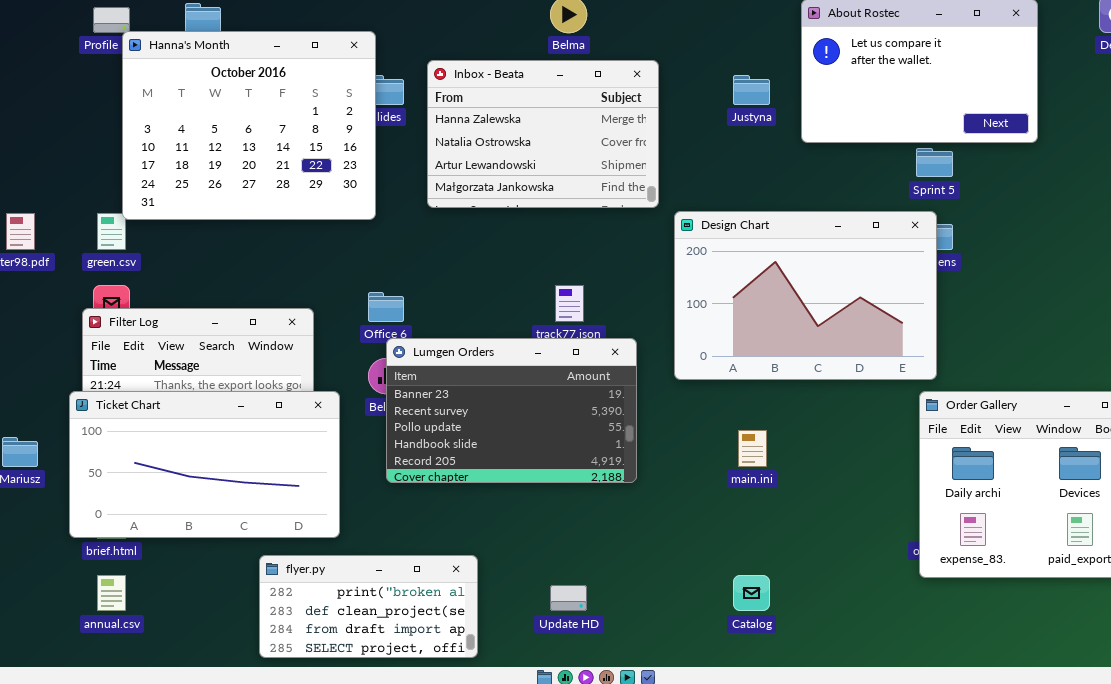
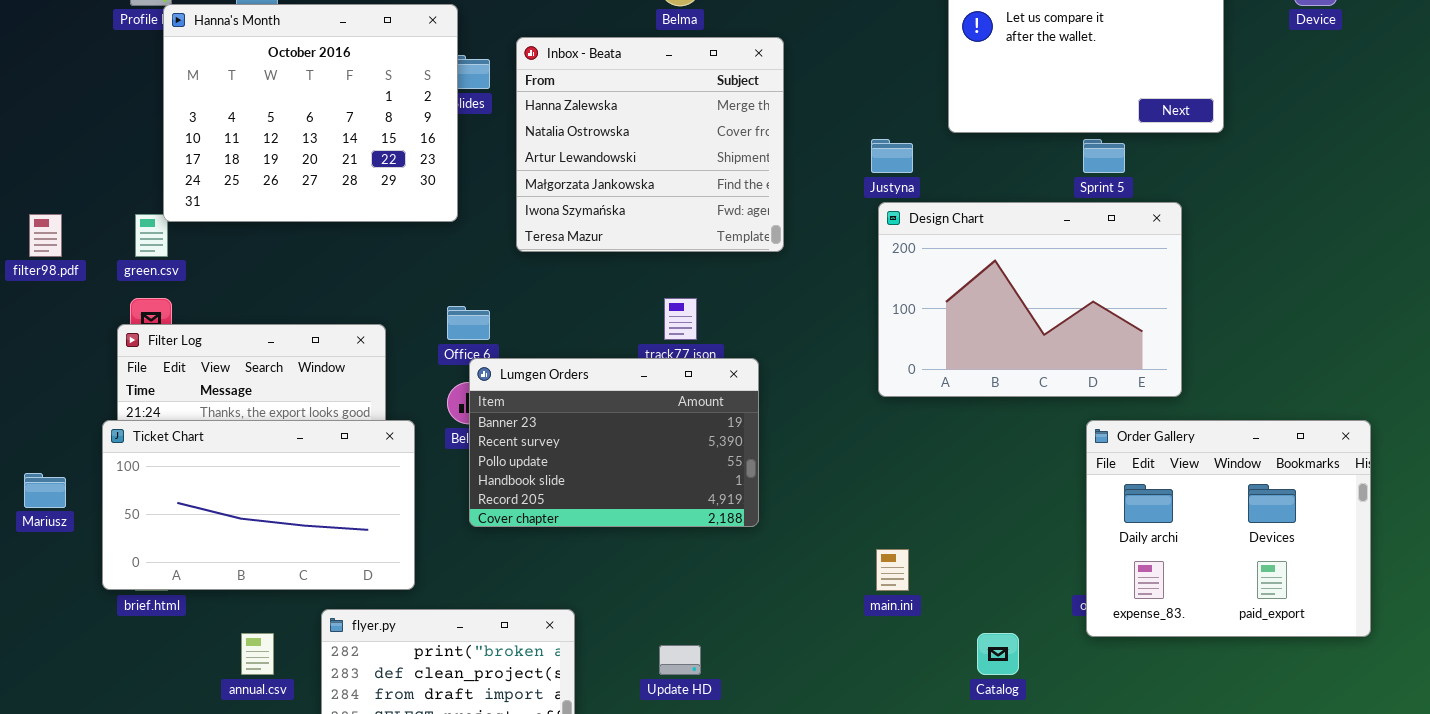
Inbox - Beata: [427,60,659,208] -> [516,37,784,252], resized
Justyna: [733,75,770,105] -> [871,139,913,173], moved
Design Chart: [674,211,937,380] -> [878,202,1182,397], moved
main.ini: [738,430,767,467] -> [876,549,909,591], moved
annual.csv: [97,575,126,611] -> [241,633,274,675], moved
Catalog: [733,575,770,611] -> [977,633,1019,675], moved

